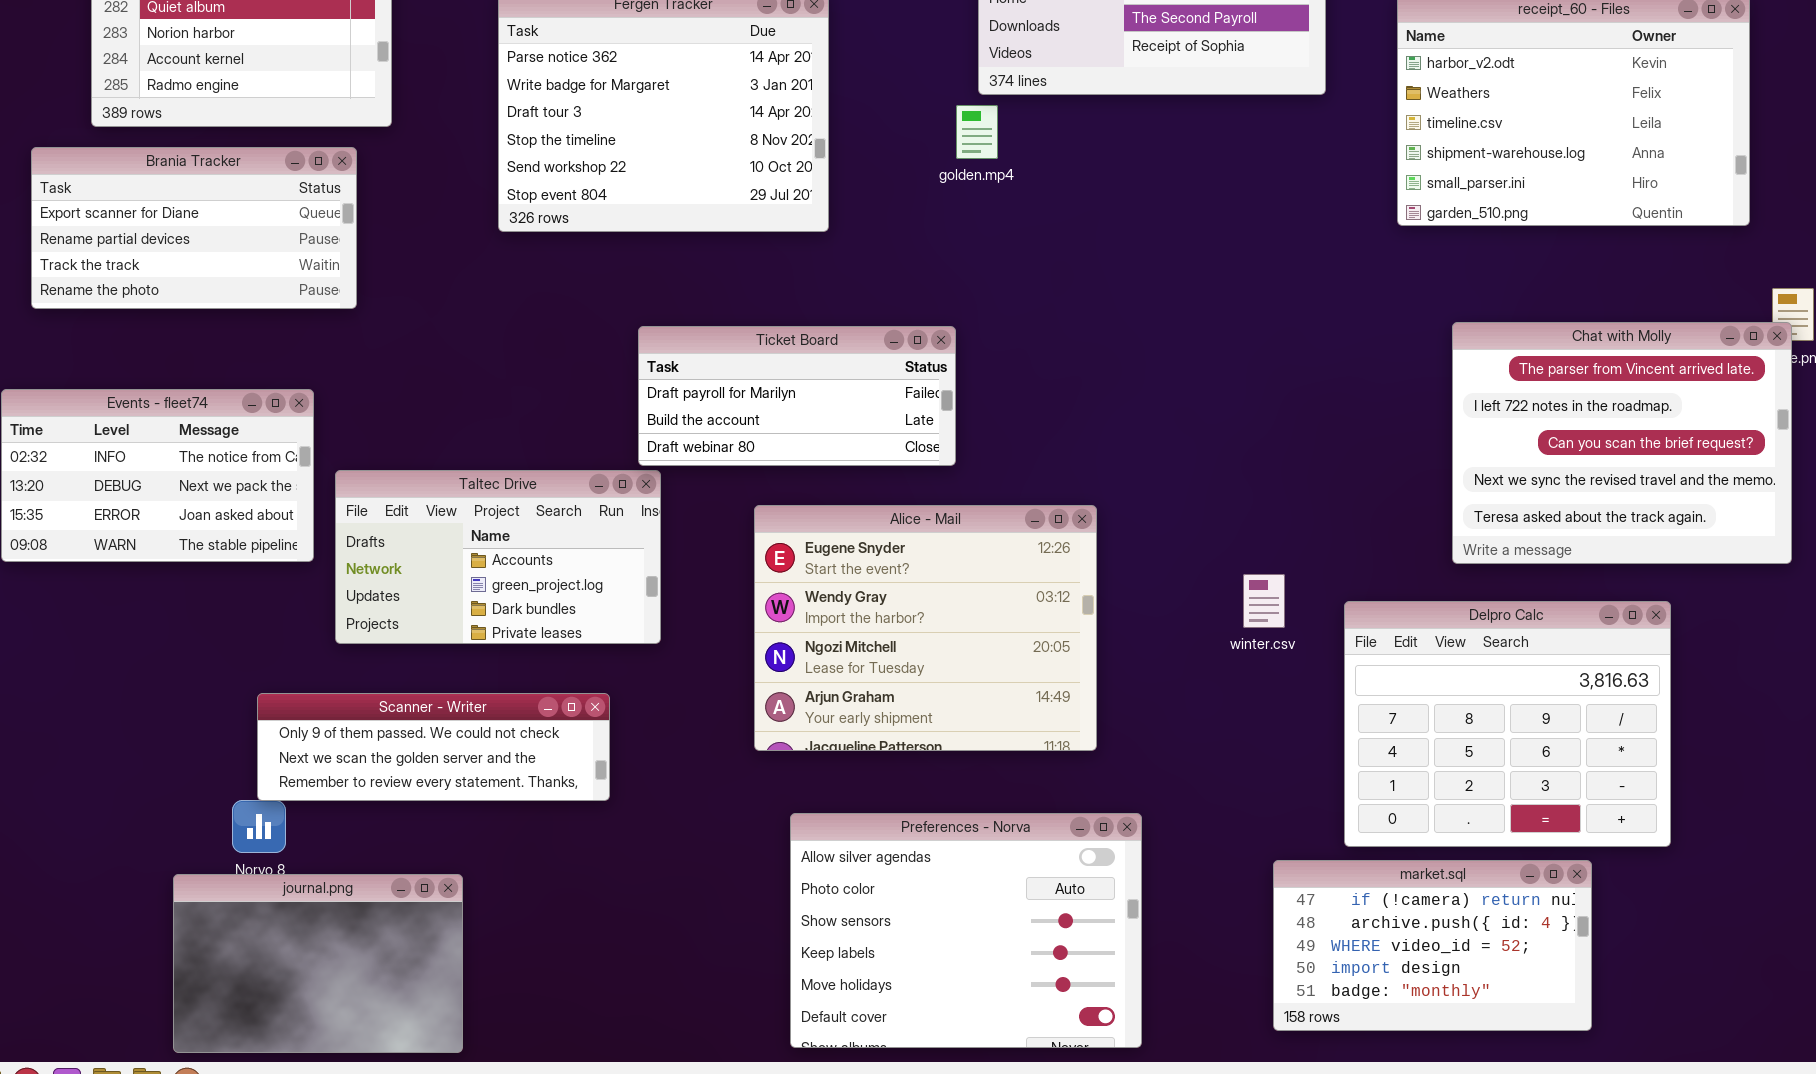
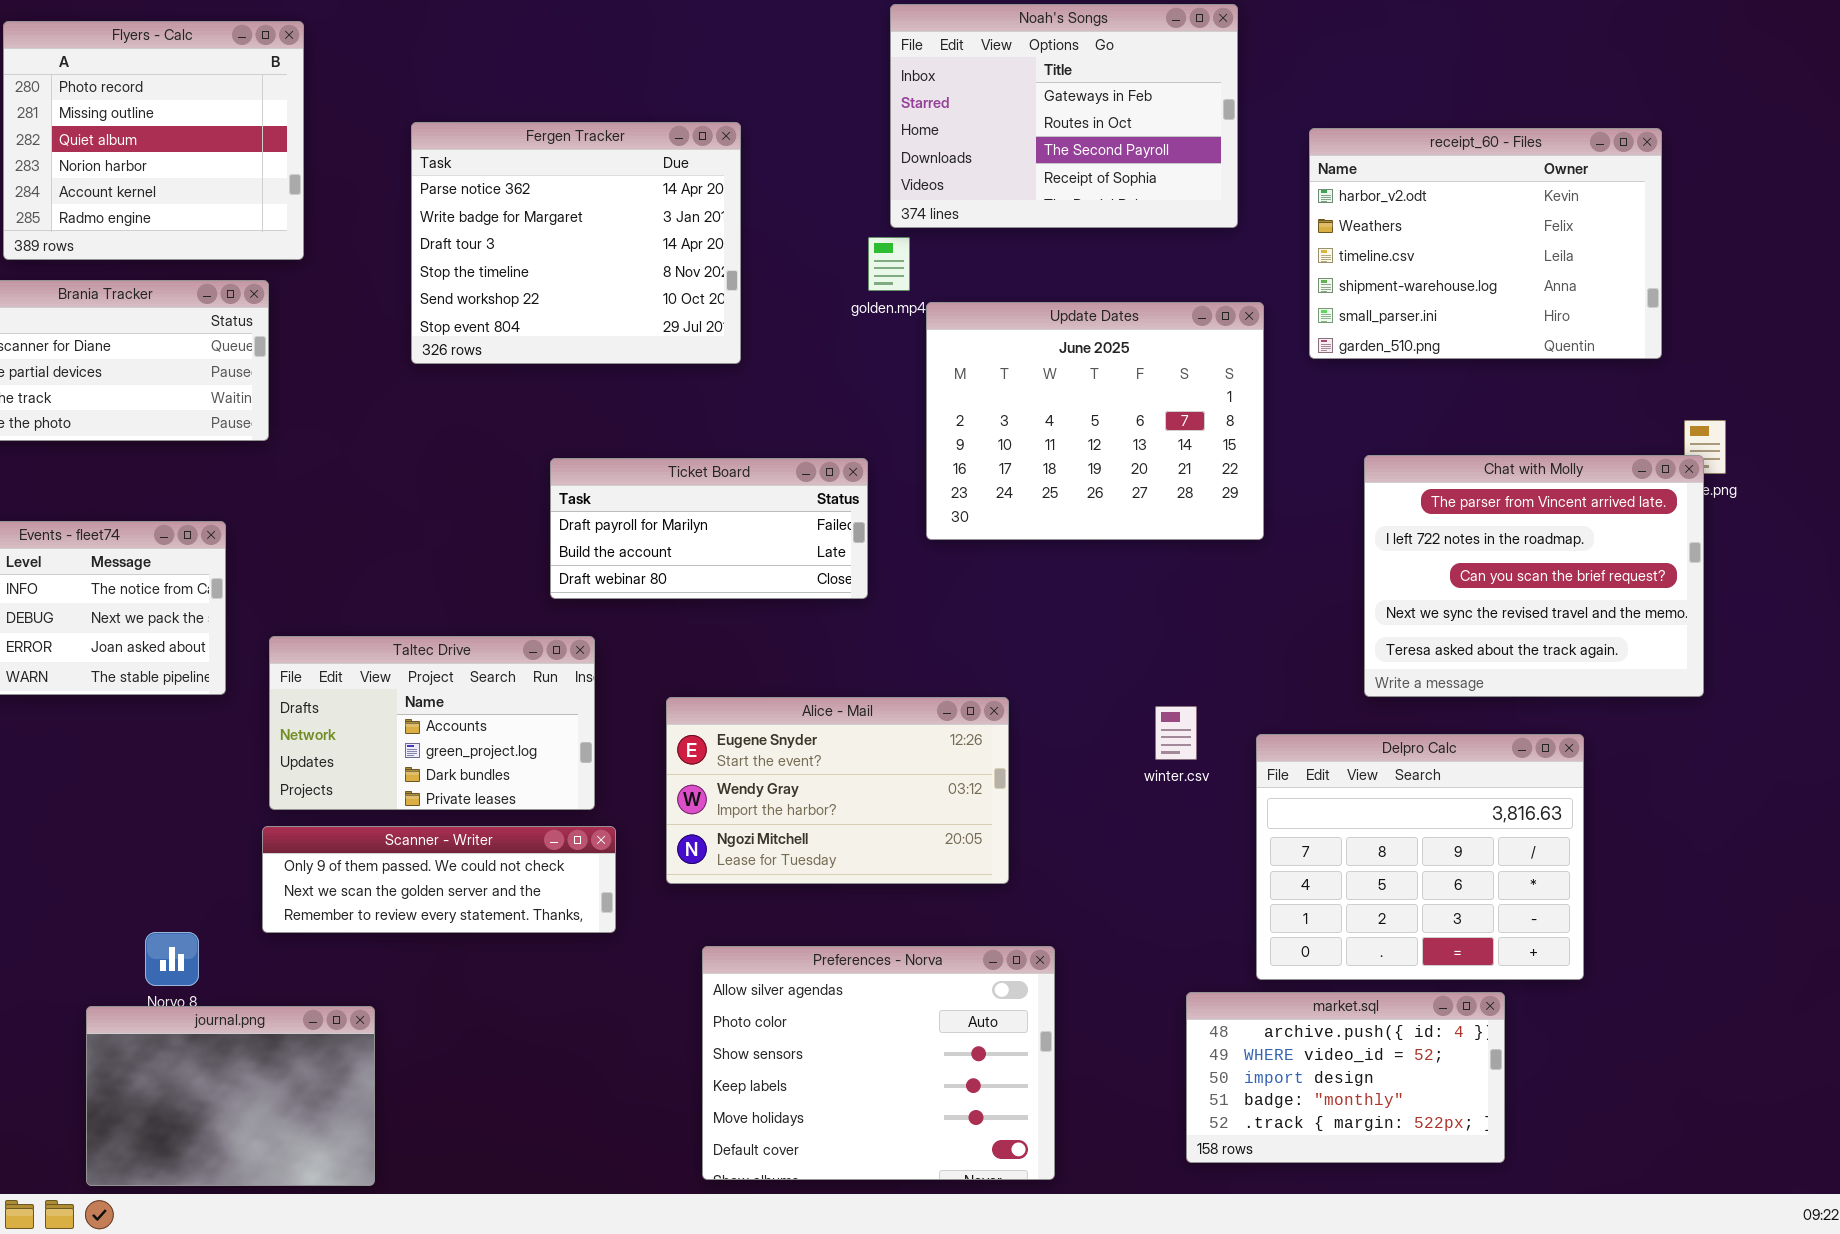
Update Dates: none -> [926,302,1264,540], opened
Taltec Drive: [335,470,661,644] -> [269,636,595,810], moved
Alice - Mail: [754,505,1097,751] -> [666,697,1009,884], resized
Scanner - Writer: [257,693,610,801] -> [262,826,616,933], moved
market.sql: [1273,860,1592,1031] -> [1186,992,1505,1163], scrolled down 1 row

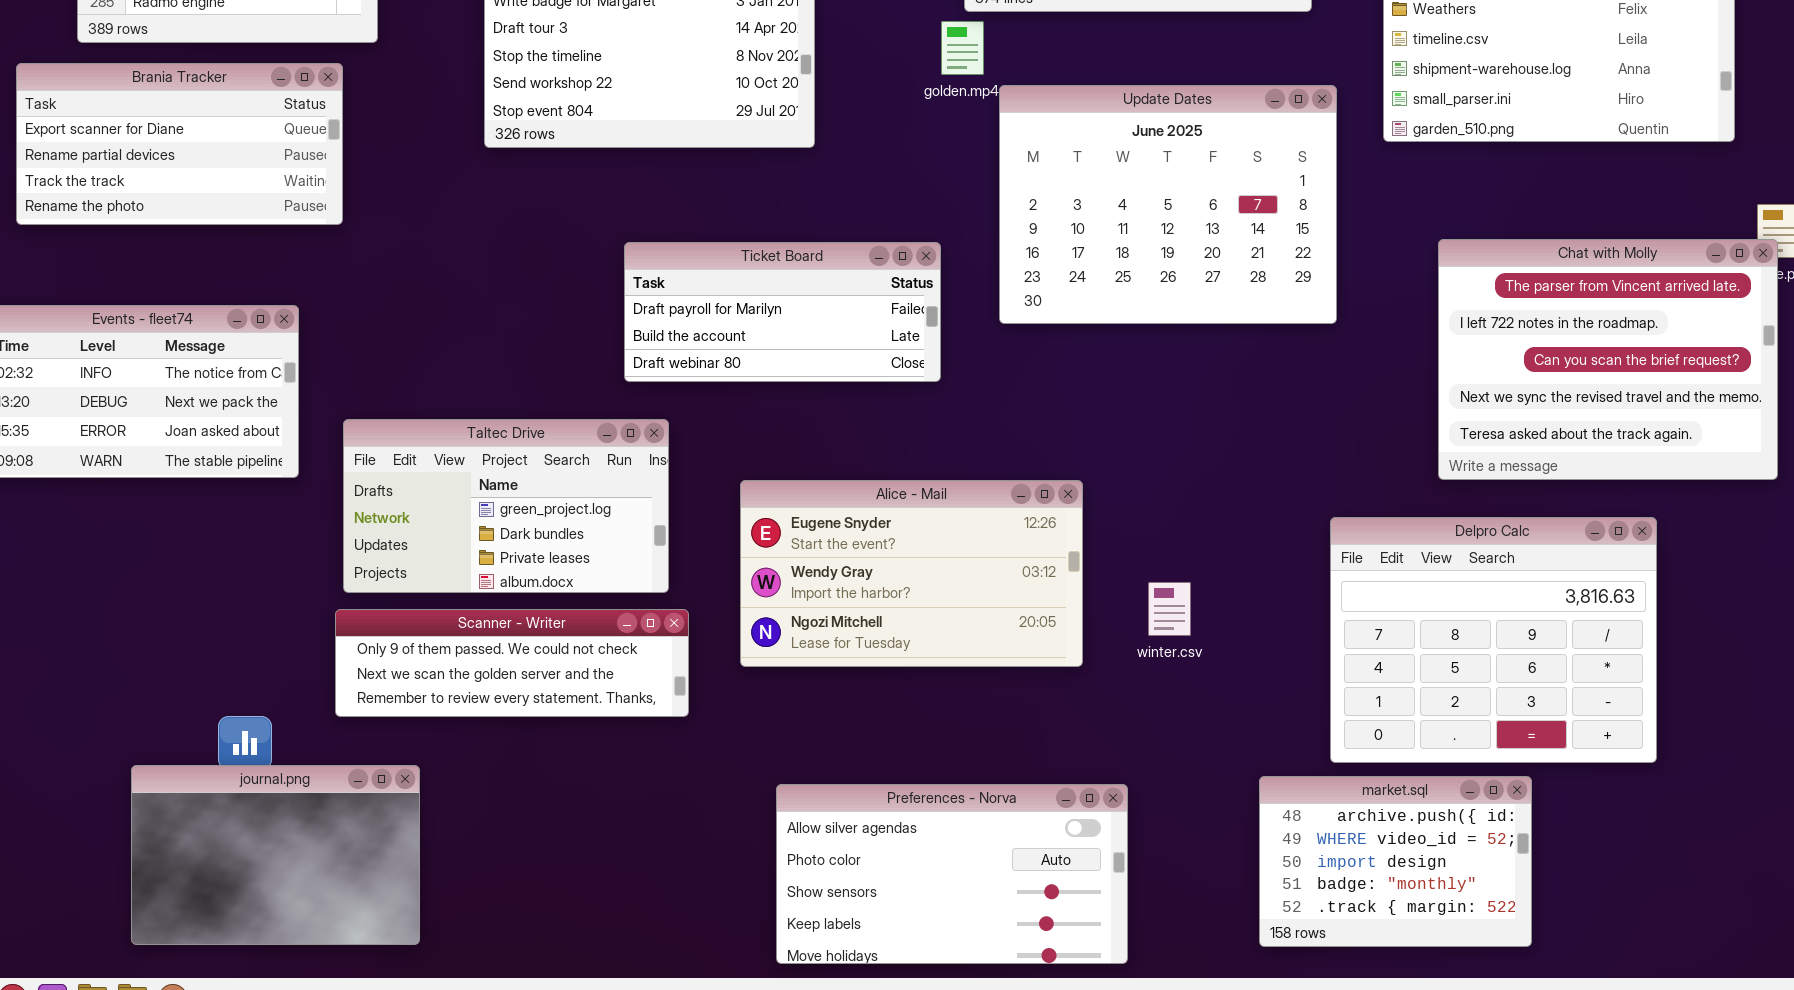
Taltec Drive: [269,636,595,810] -> [343,419,669,593], scrolled down 1 row
winter.csv: [1155,706,1197,760] -> [1148,582,1191,636], moved
Preferences - Norva: [702,946,1055,1180] -> [776,784,1128,964], resized
market.sql: [1186,992,1505,1163] -> [1259,776,1532,947], resized
journal.png: [86,1006,375,1186] -> [131,765,420,945], moved

